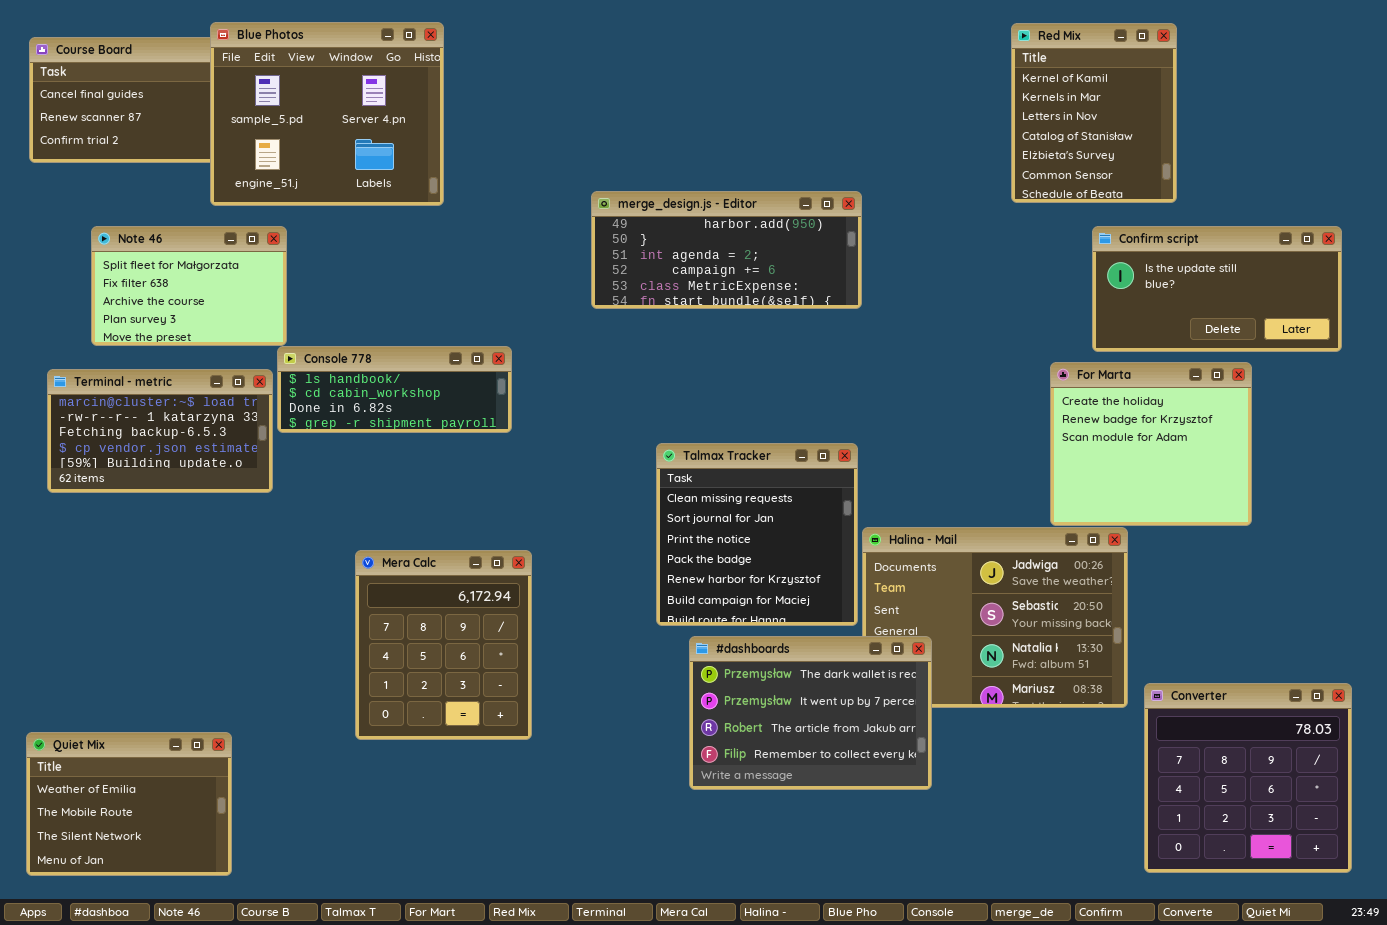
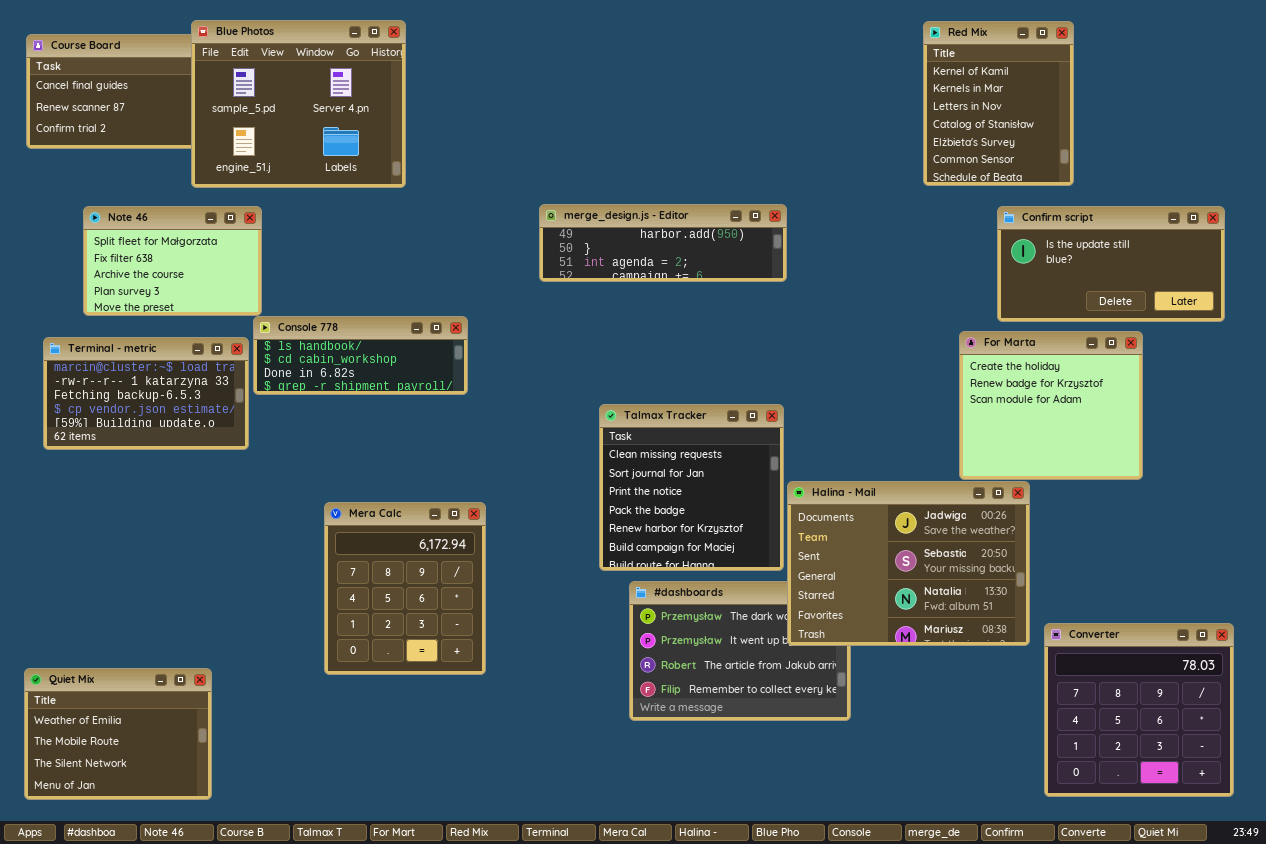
merge_design.js - Editor: [591,191,862,309] -> [539,204,787,282], resized
Halina - Mail: [862,527,1128,708] -> [787,481,1030,646], raised

